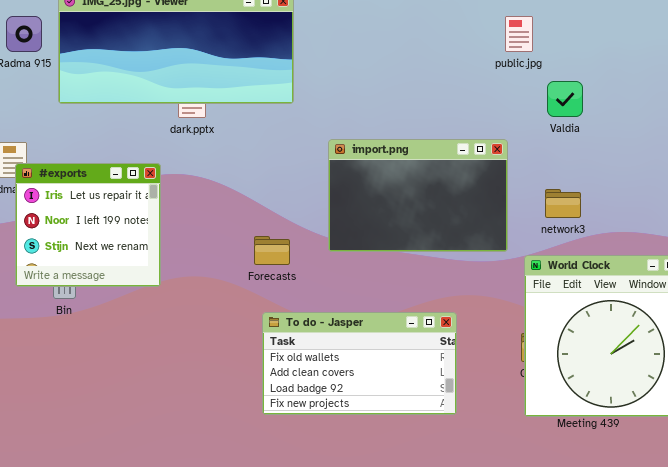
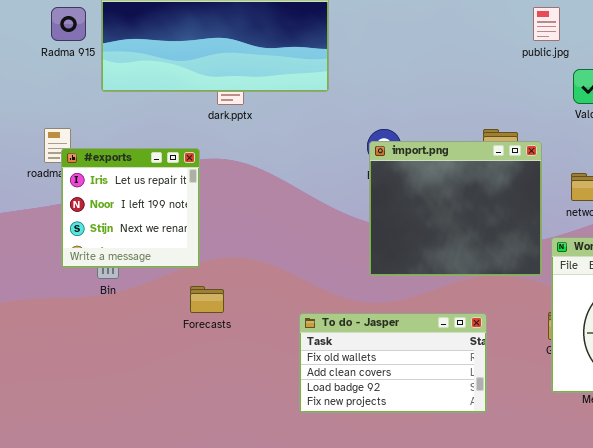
import.png: [328,139,508,252] -> [369,141,542,276], moved, resized
Forecasts: [254,236,290,265] -> [190,286,224,313], moved
To do - Jasper: [262,312,457,415] -> [299,313,487,413], moved

